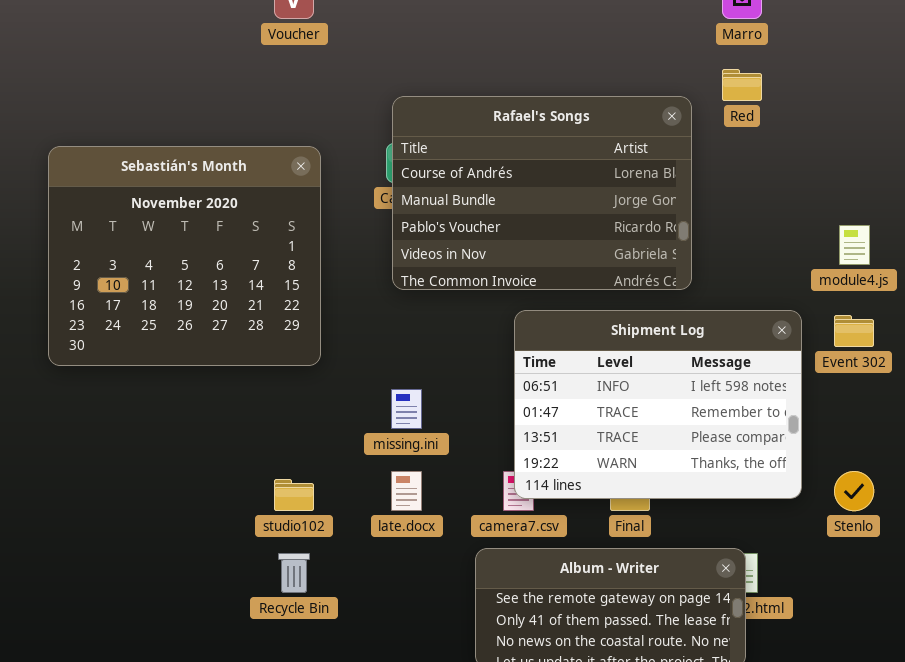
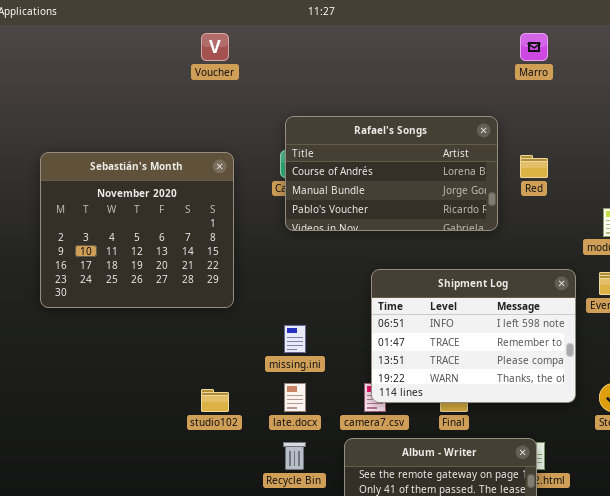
Red: [722,69,762,101] -> [520,155,548,178], moved
Rafael's Songs: [392,96,692,290] -> [285,116,498,231], resized
Recycle Bin: [278,553,310,593] -> [283,442,306,470], moved

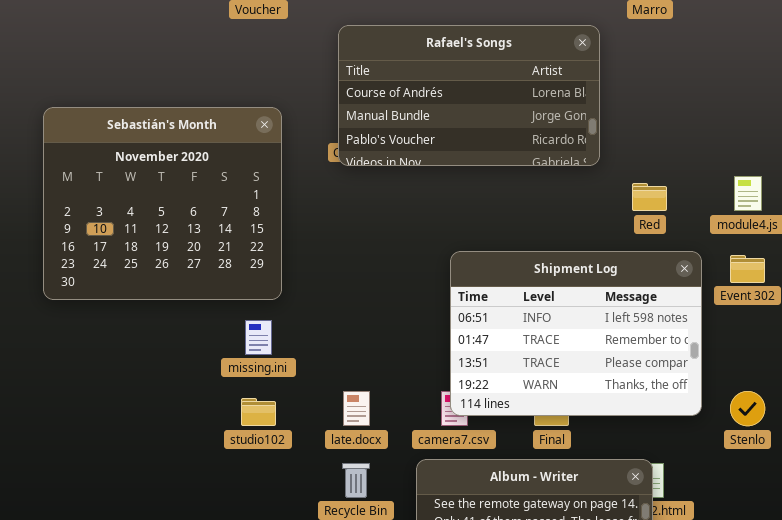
Rafael's Songs: [285,116,498,231] -> [338,25,600,166], moved
Red: [520,155,548,178] -> [632,183,667,211], moved
missing.ini: [284,325,306,353] -> [245,320,272,355], moved

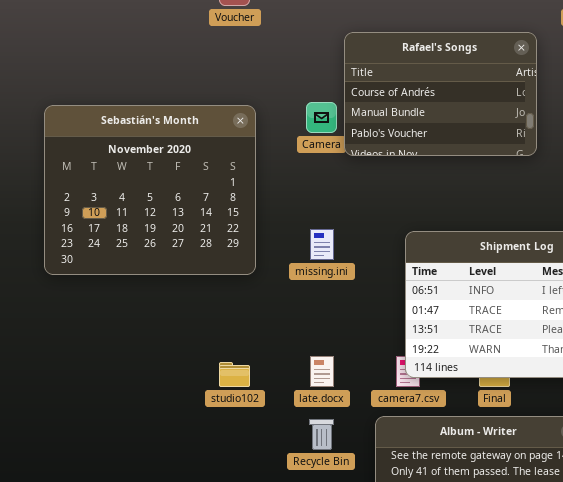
Rafael's Songs: [338,25,600,166] -> [344,32,537,156], resized
missing.ini: [245,320,272,355] -> [310,229,334,260], moved

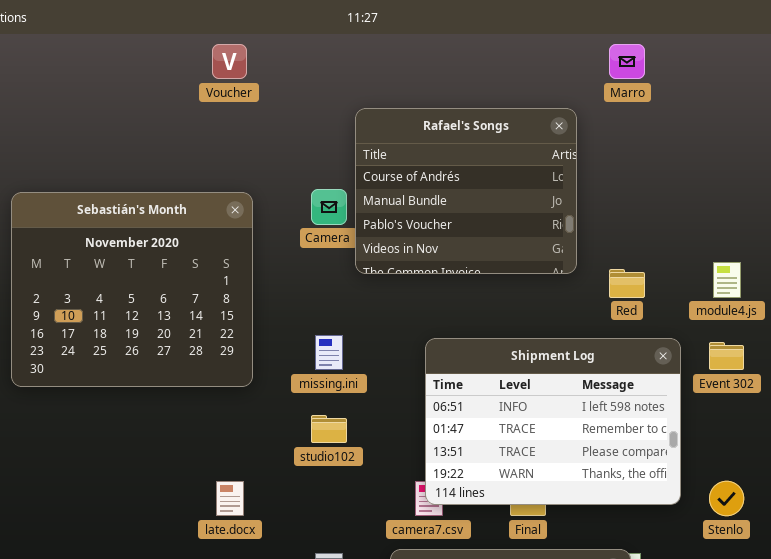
Rafael's Songs: [344,32,537,156] -> [355,108,577,274], resized
late.docx: [310,356,334,387] -> [216,481,244,516], moved
studio102: [219,362,250,387] -> [311,415,347,443], moved

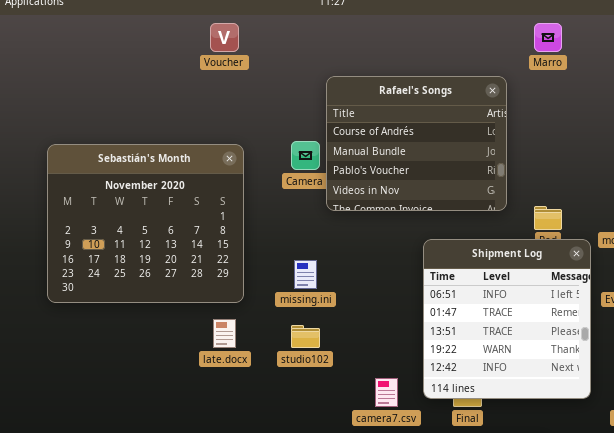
Shipment Log: [425,338,681,505] -> [423,239,591,399], resized
late.docx: [216,481,244,516] -> [213,319,236,348], moved

